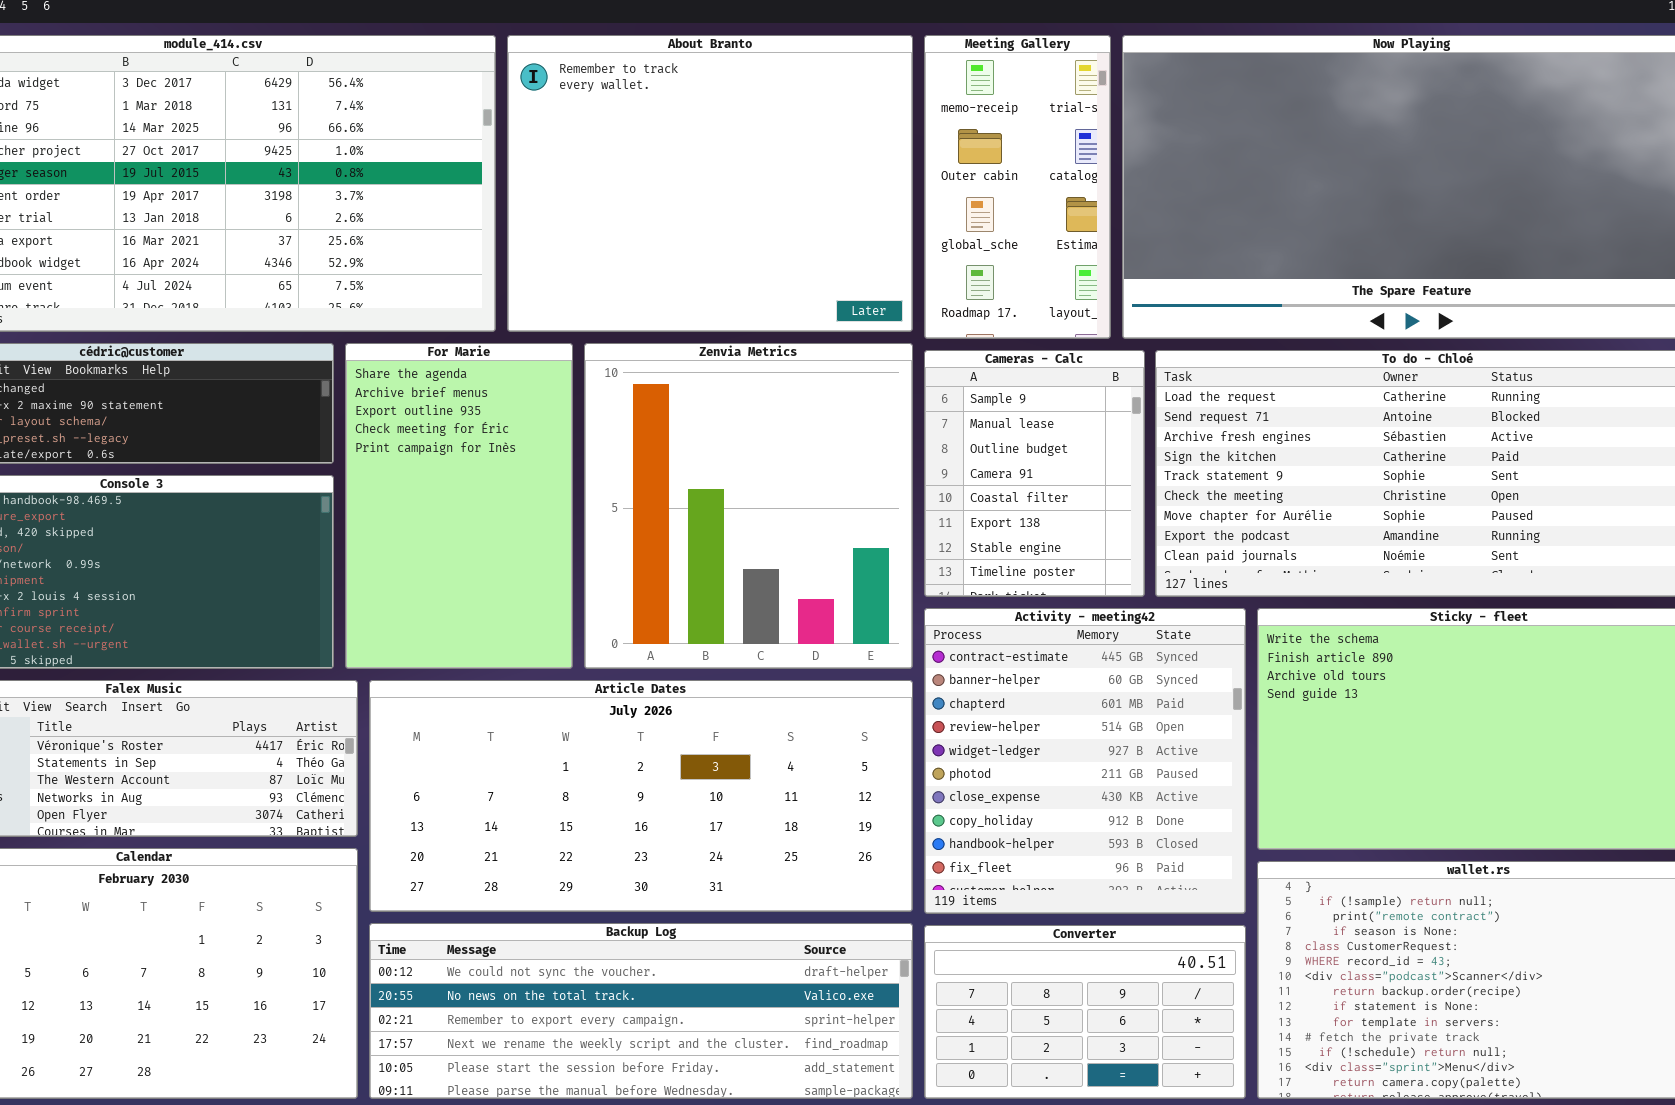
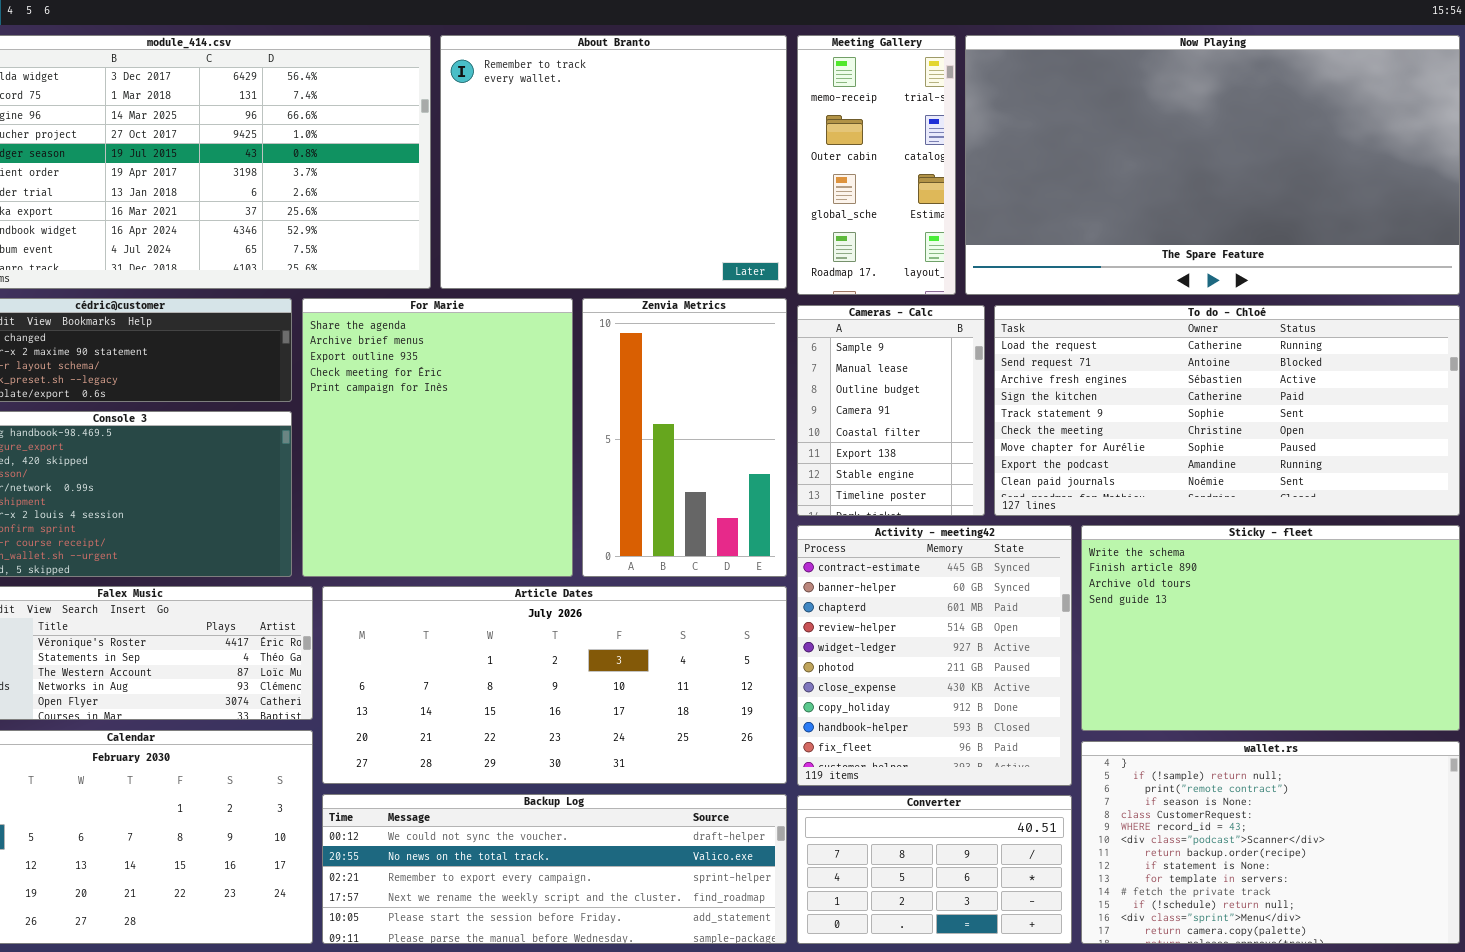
For Marie: [345,343,573,669] -> [302,298,573,577], resized
Zenvia Metrics: [584,343,913,669] -> [582,298,787,577], resized

